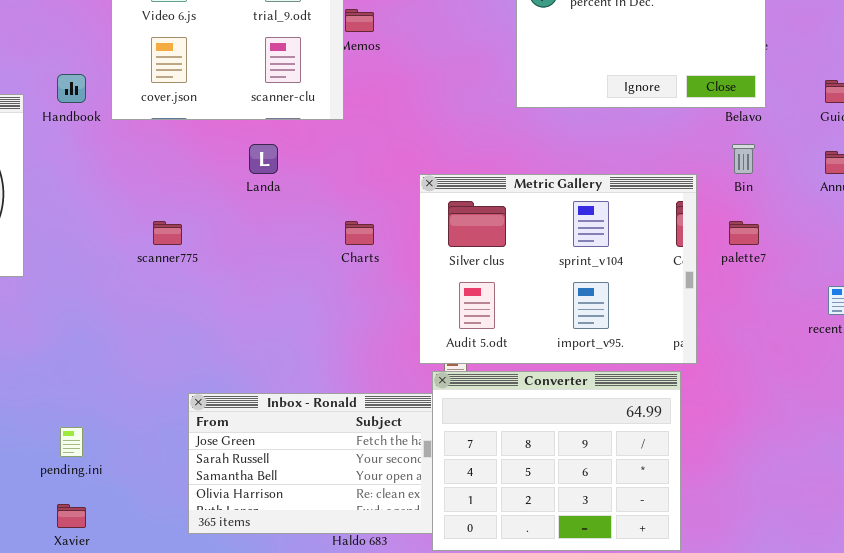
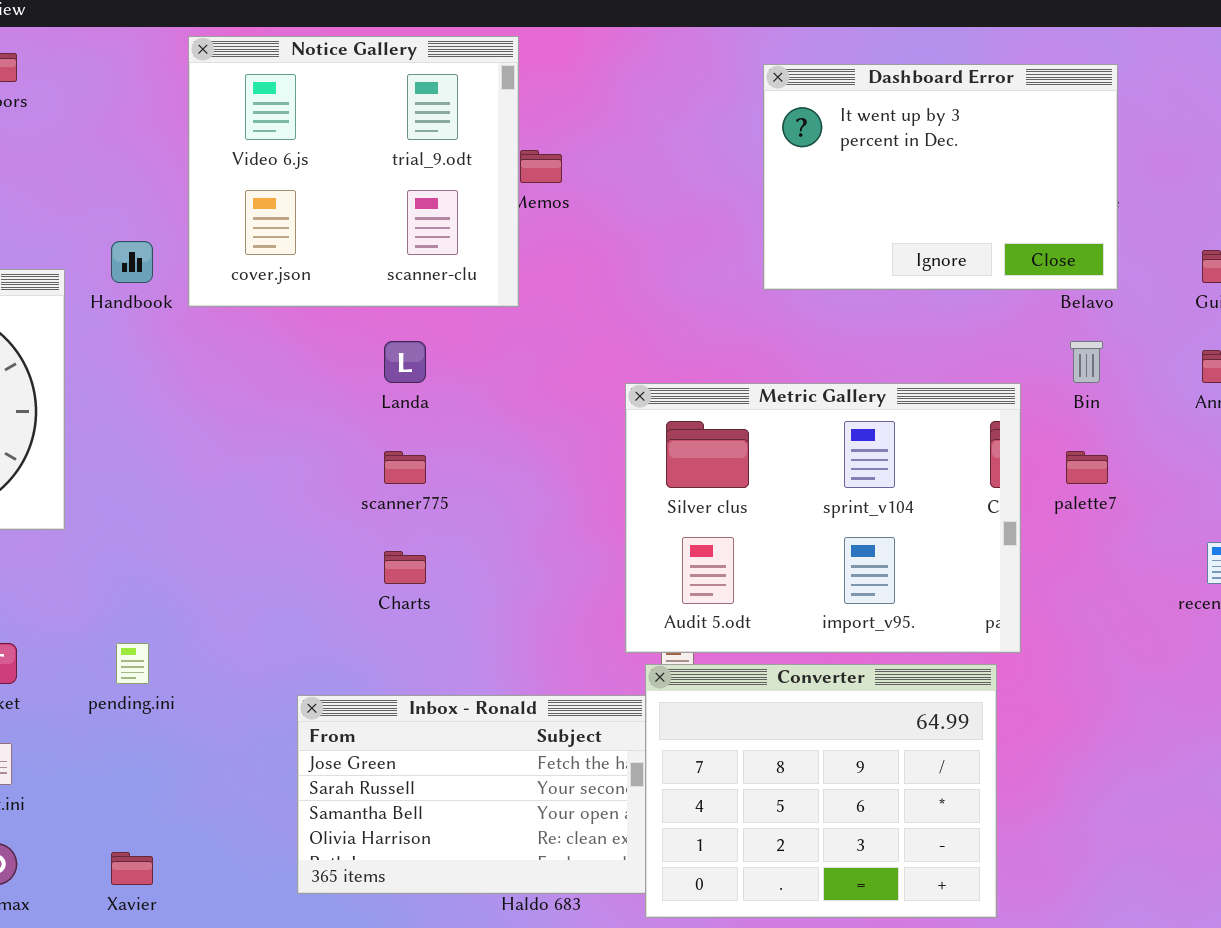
scanner775: [153,221,182,245] -> [384,451,426,484], moved
Charts: [345,221,374,245] -> [384,551,426,584], moved
pending.ini: [60,427,83,457] -> [116,643,149,684], moved

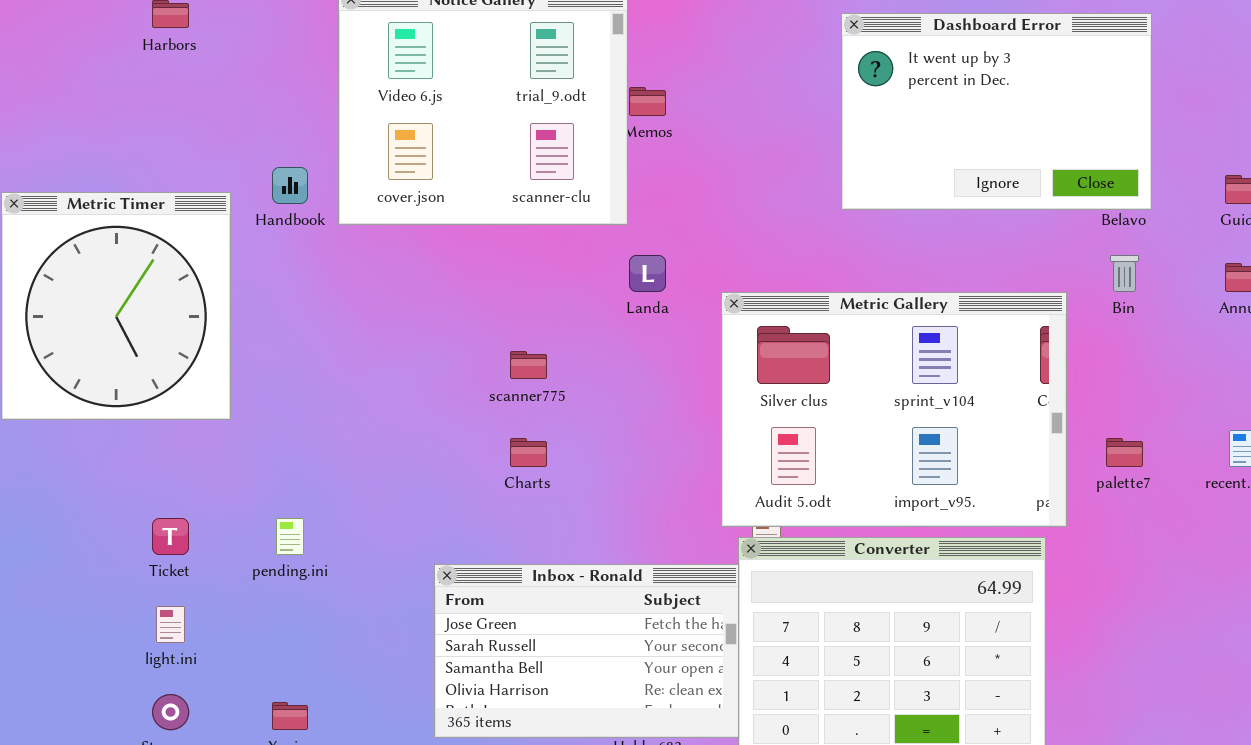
Landa: [384,341,426,383] -> [629,255,666,292], moved
palette7: [1066,451,1108,484] -> [1106,438,1143,467], moved

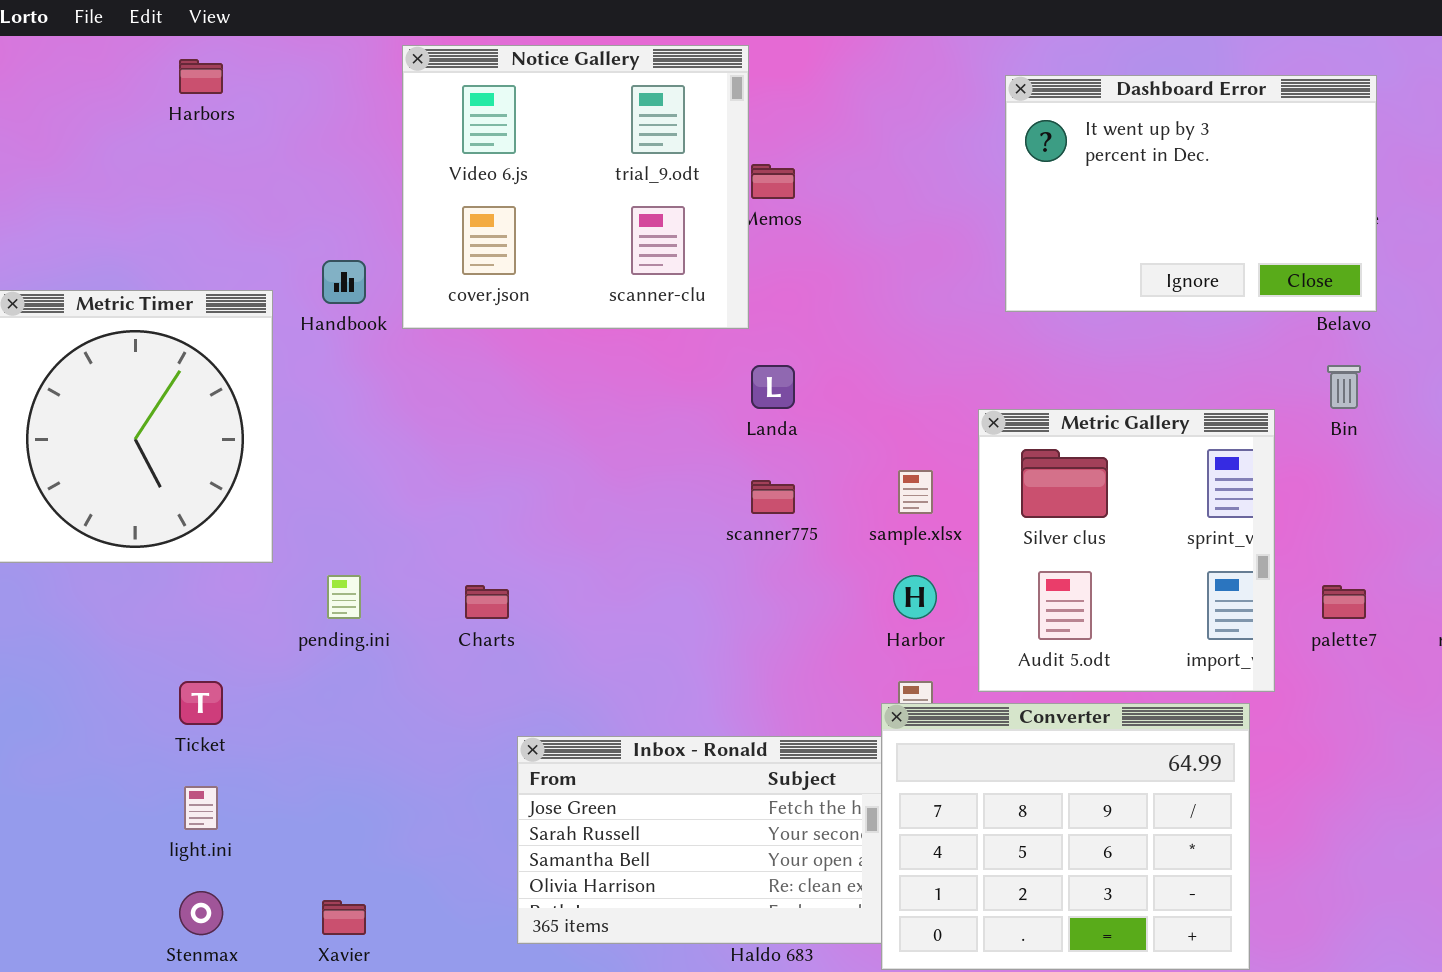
Metric Gallery: [721,292,1067,527] -> [978,409,1275,692], resized
scanner775: [510,351,547,379] -> [751,480,795,514], moved
Charts: [510,438,547,467] -> [465,585,509,619], moved
pending.ini: [276,518,304,555] -> [327,575,361,619], moved

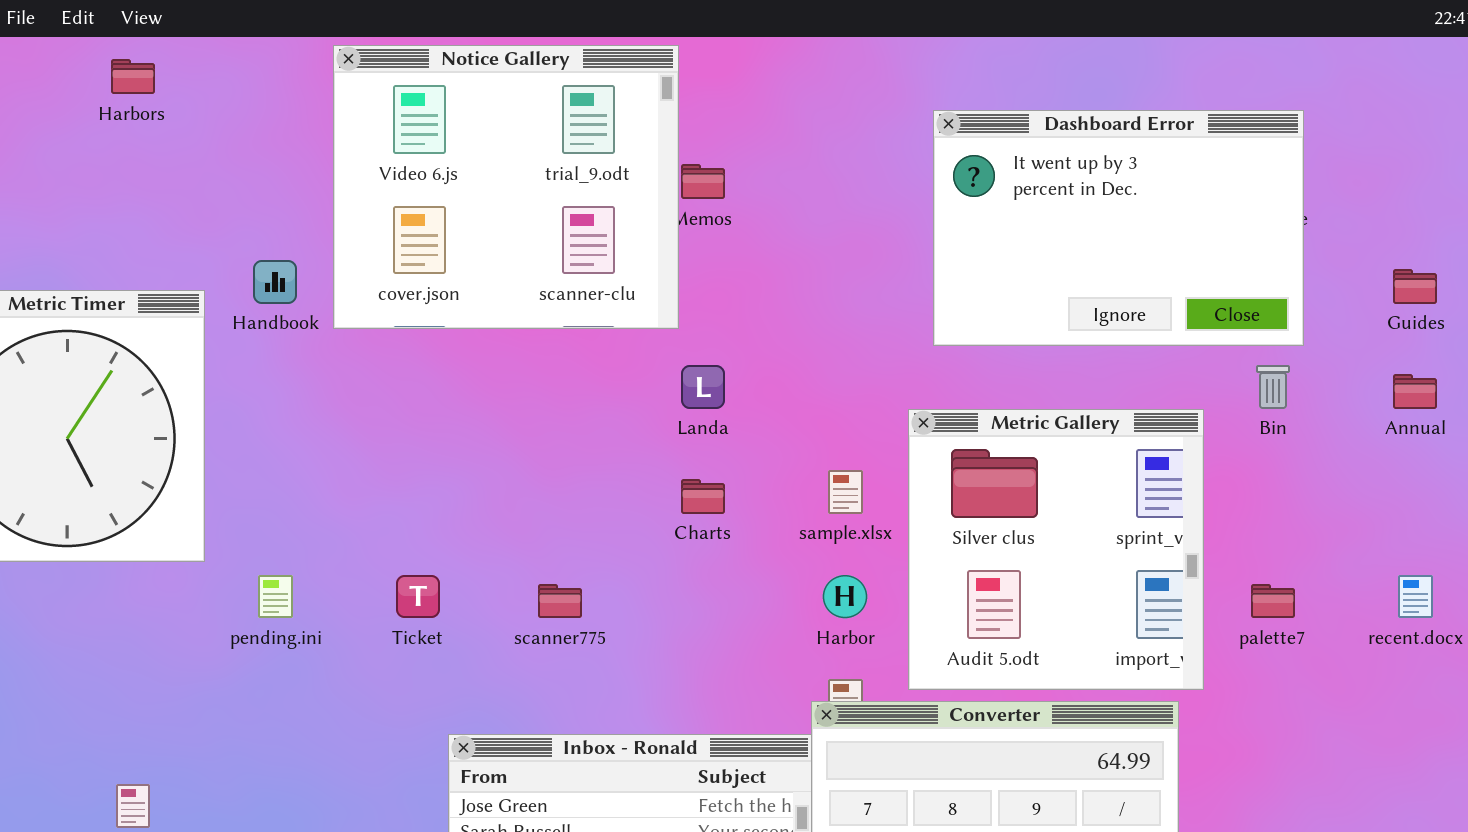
Dashboard Error: [1005,75,1377,312] -> [933,110,1304,346], moved
scanner775: [751,480,795,514] -> [538,584,582,618], moved
Charts: [465,585,509,619] -> [681,479,725,514], moved
Ticket: [179,681,223,725] -> [396,575,440,618], moved

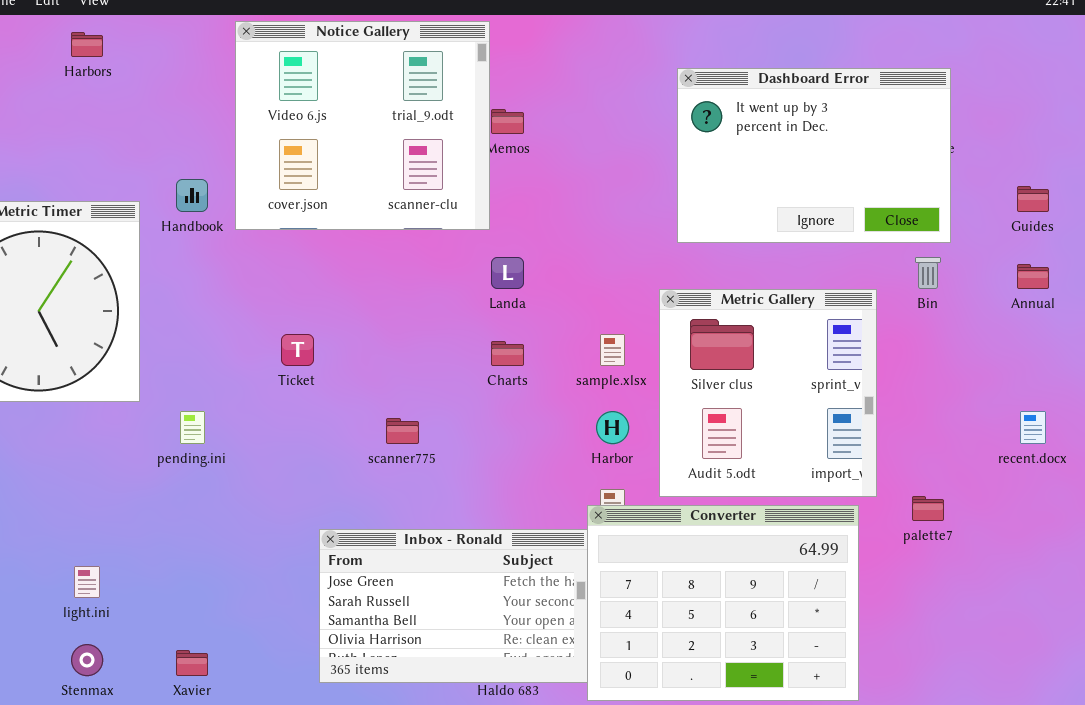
Ticket: [396,575,440,618] -> [281,334,314,366], moved
palette7: [1251,584,1295,618] -> [912,496,944,521], moved

